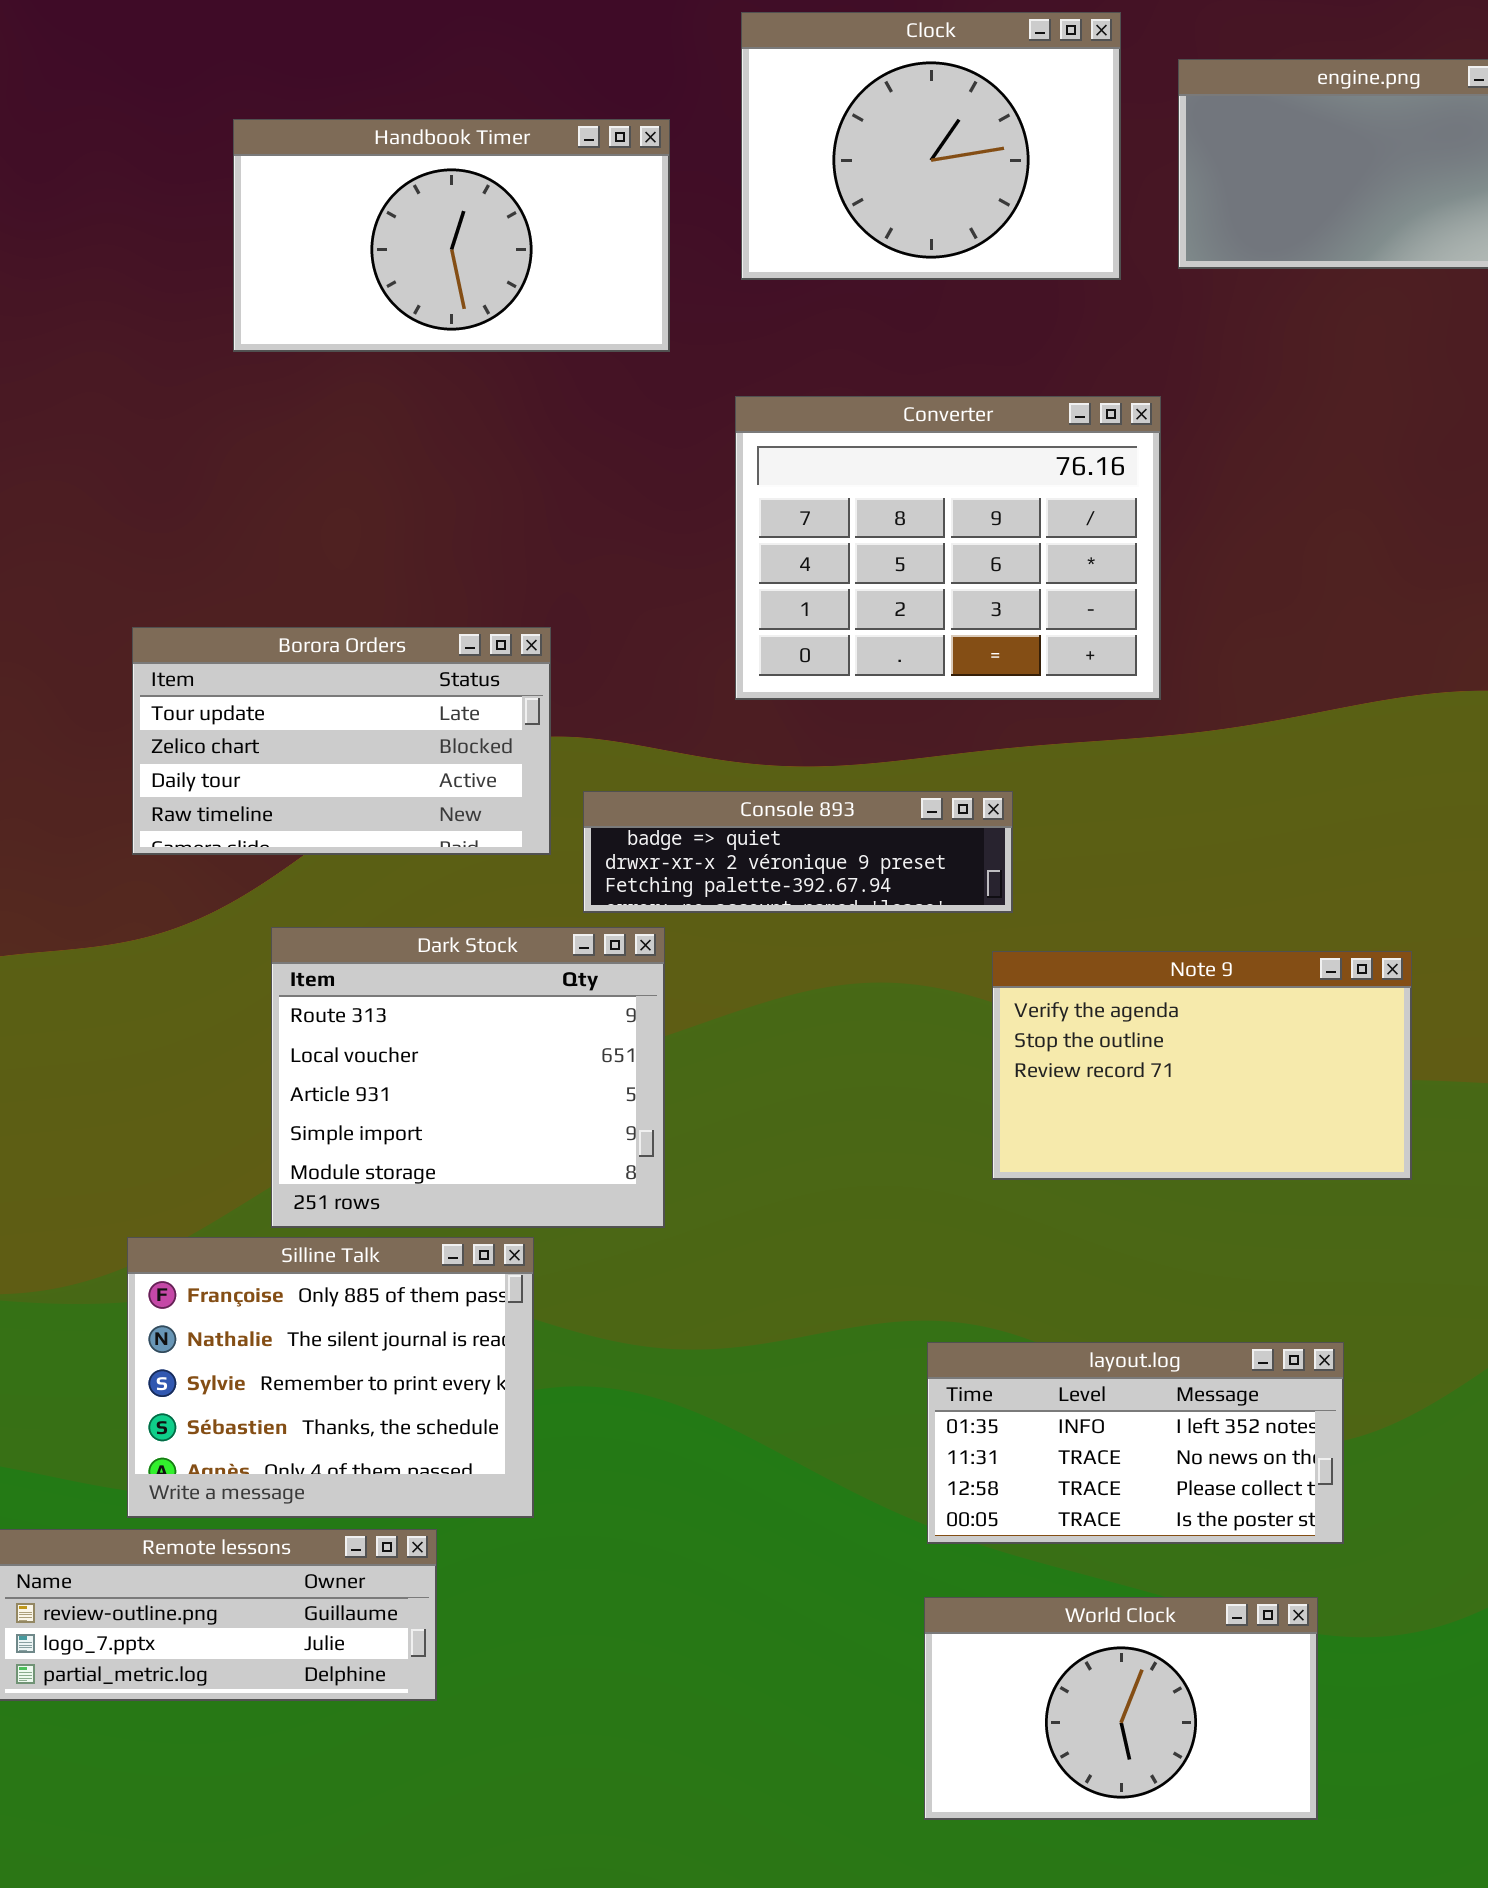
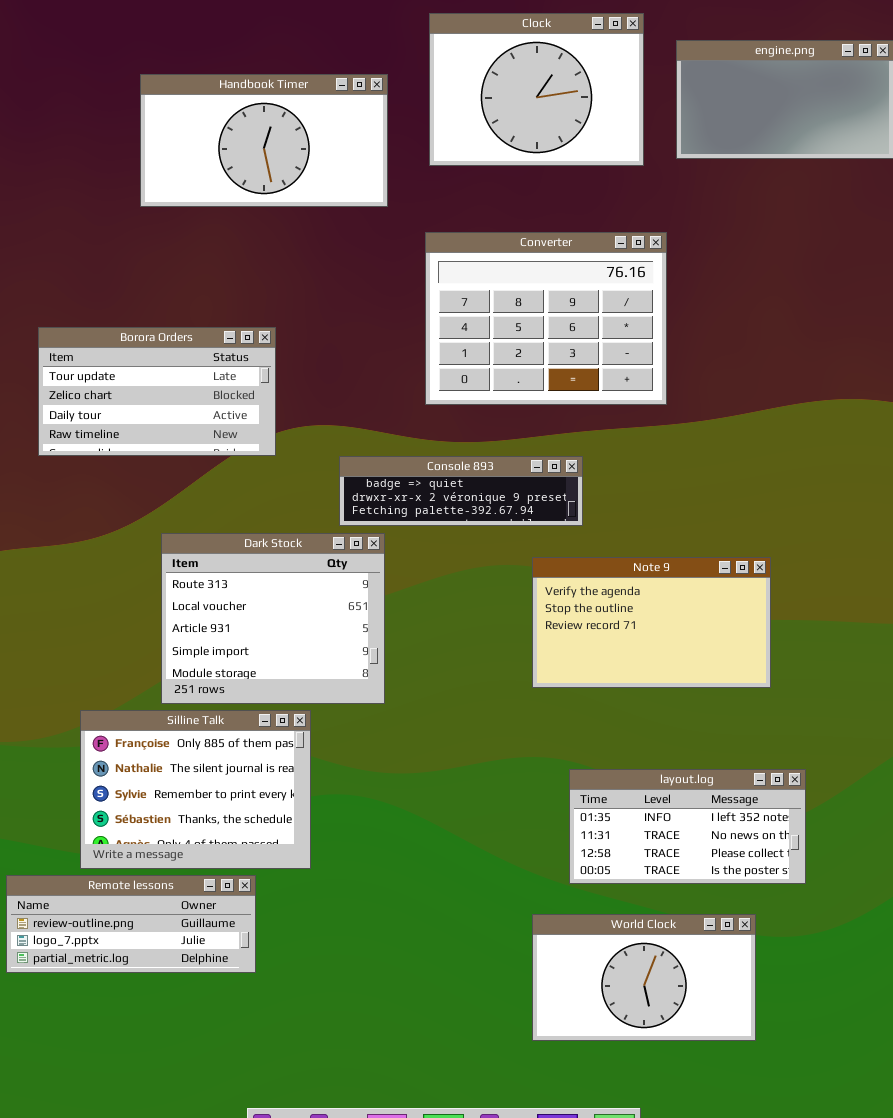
Borora Orders: [132,627,551,855] -> [38,327,276,456], moved
Note 9: [992,951,1412,1180] -> [532,557,771,688], moved
layout.log: [927,1342,1344,1544] -> [569,769,806,884], moved

